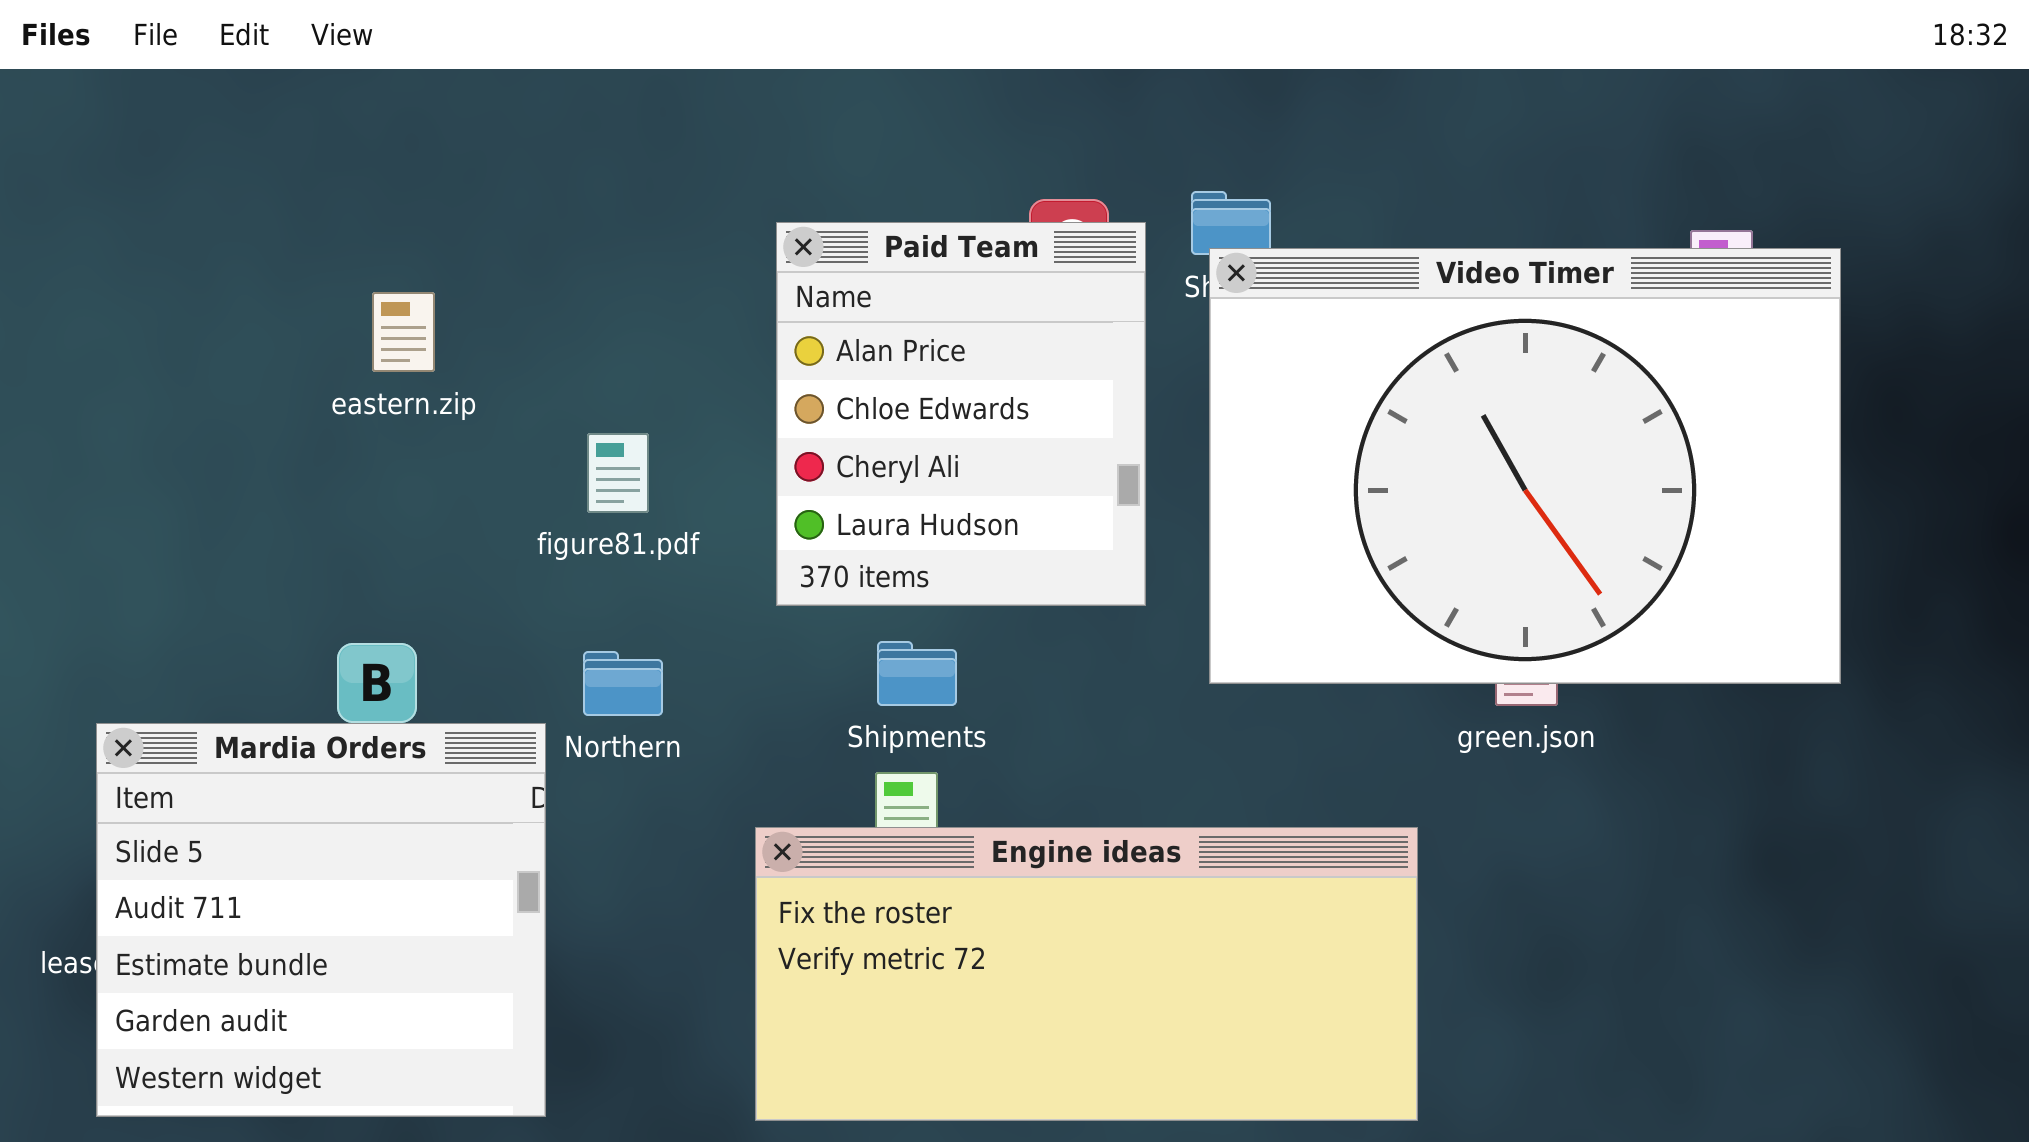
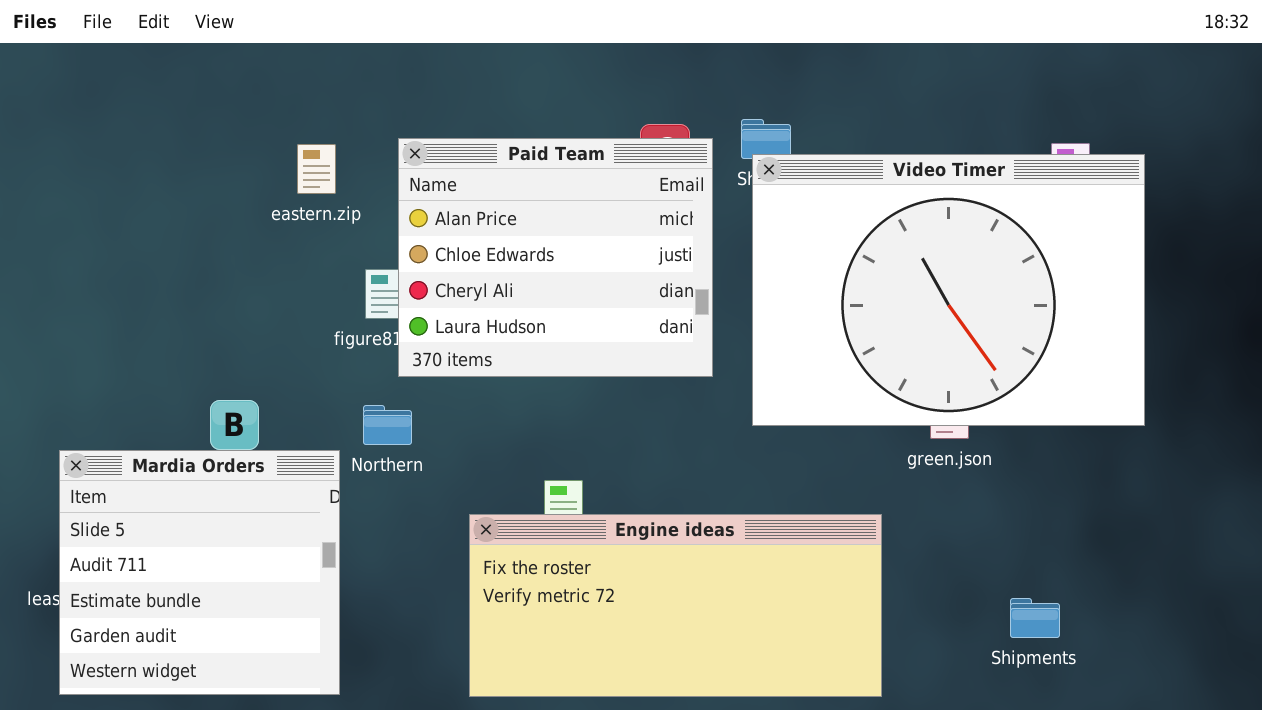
Paid Team: [776,222,1146,606] -> [398,138,713,377], resized
eastern.zip: [372,292,435,372] -> [297,144,336,194], moved
Shipments: [877,641,957,706] -> [1010,598,1060,638], moved

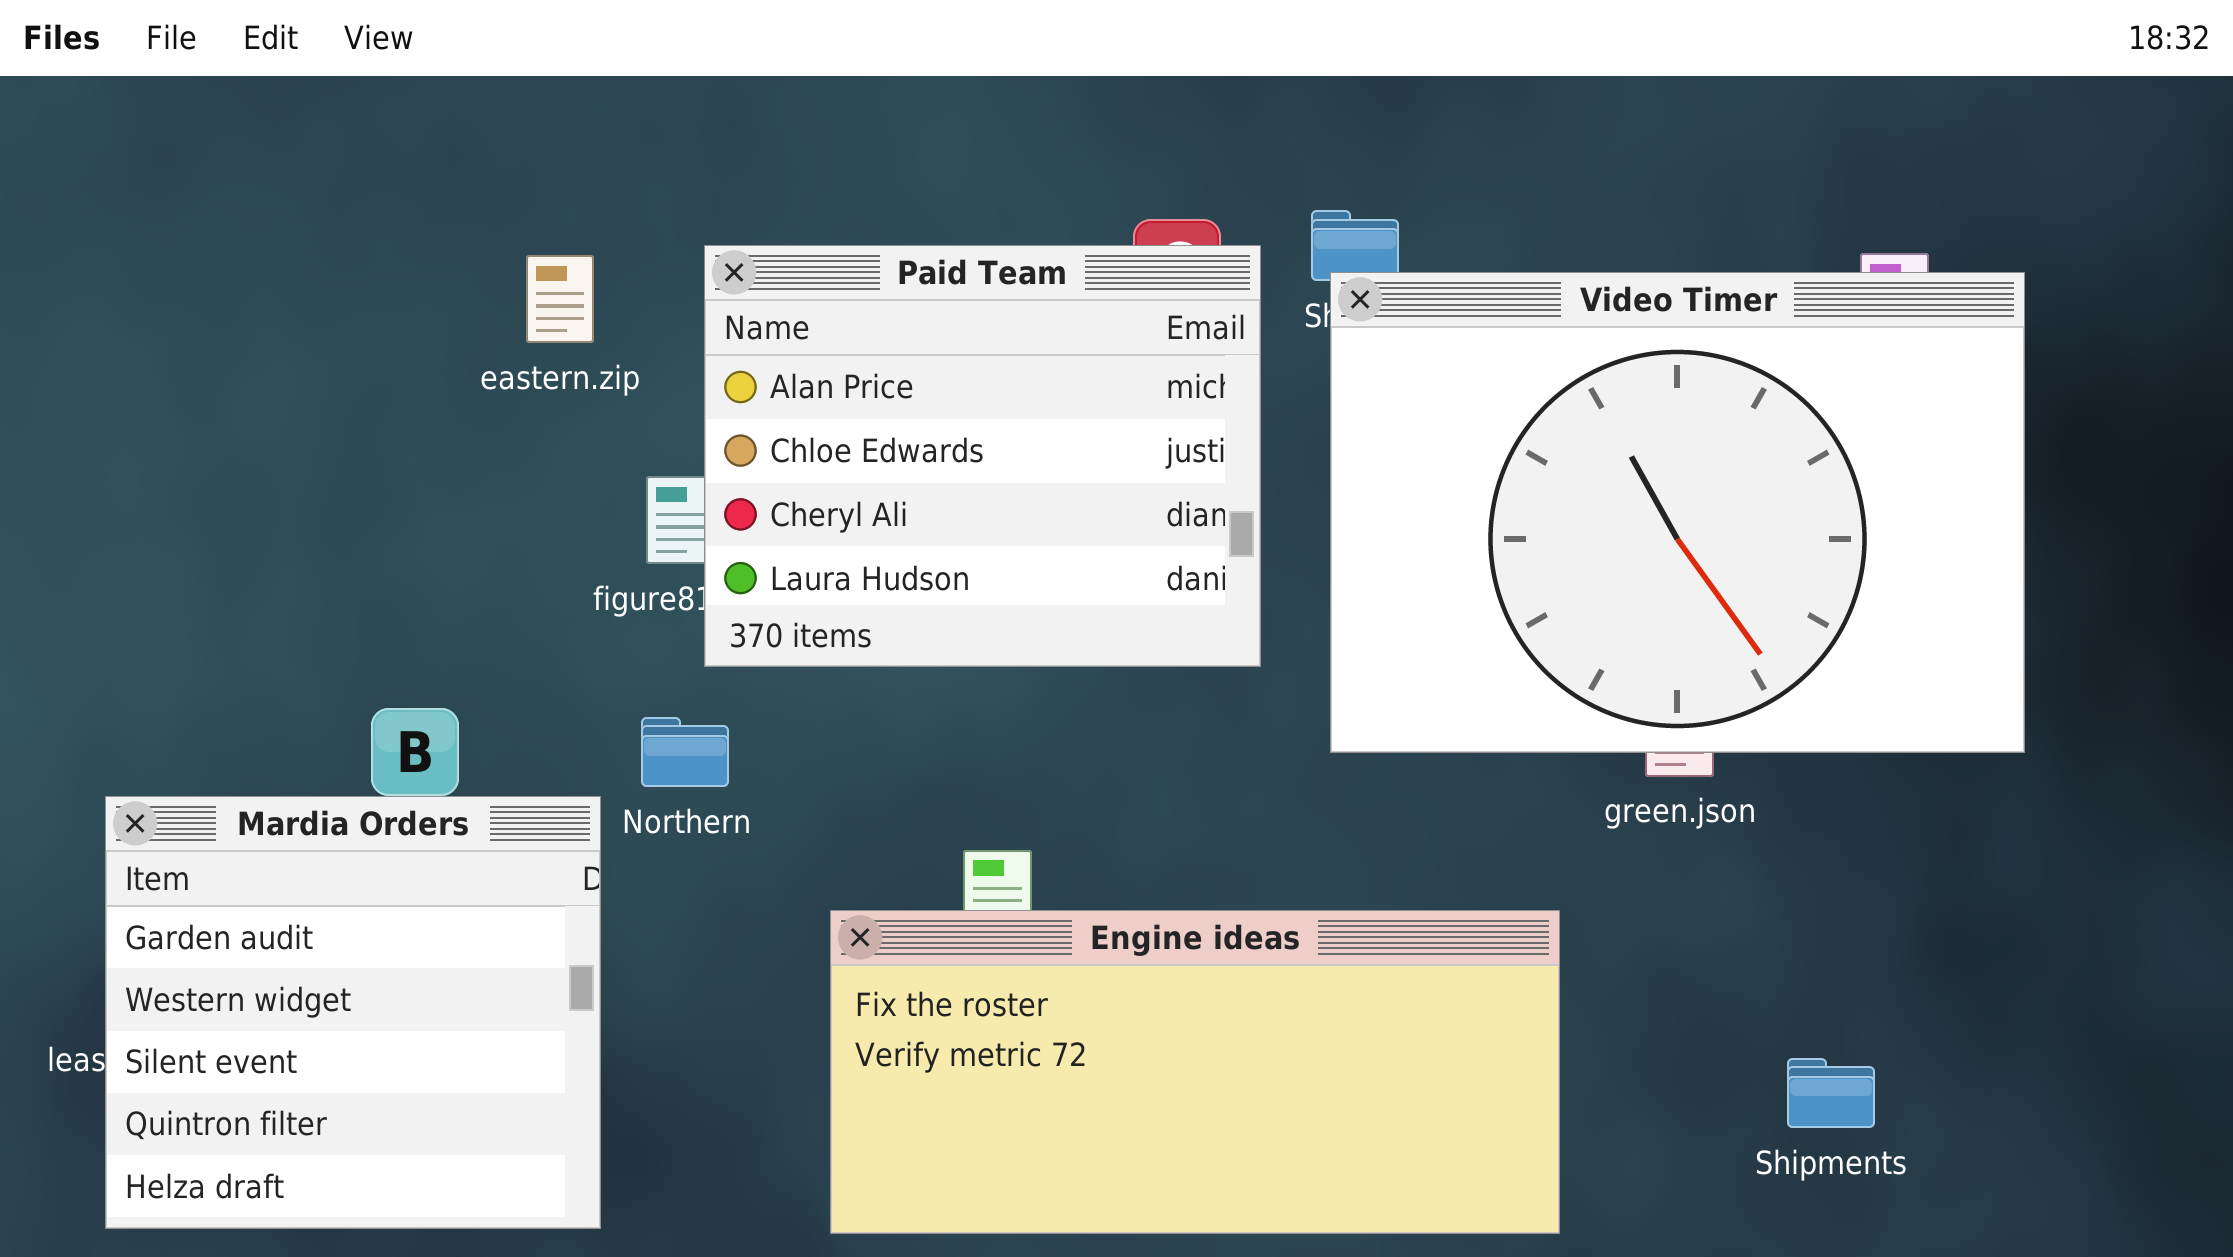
Mardia Orders: [59,450,340,695] -> [105,796,601,1229], scrolled down 3 rows

